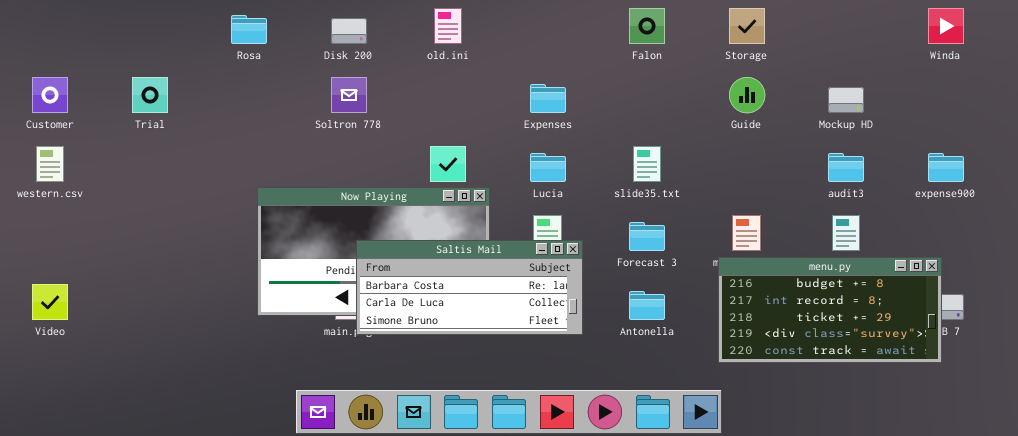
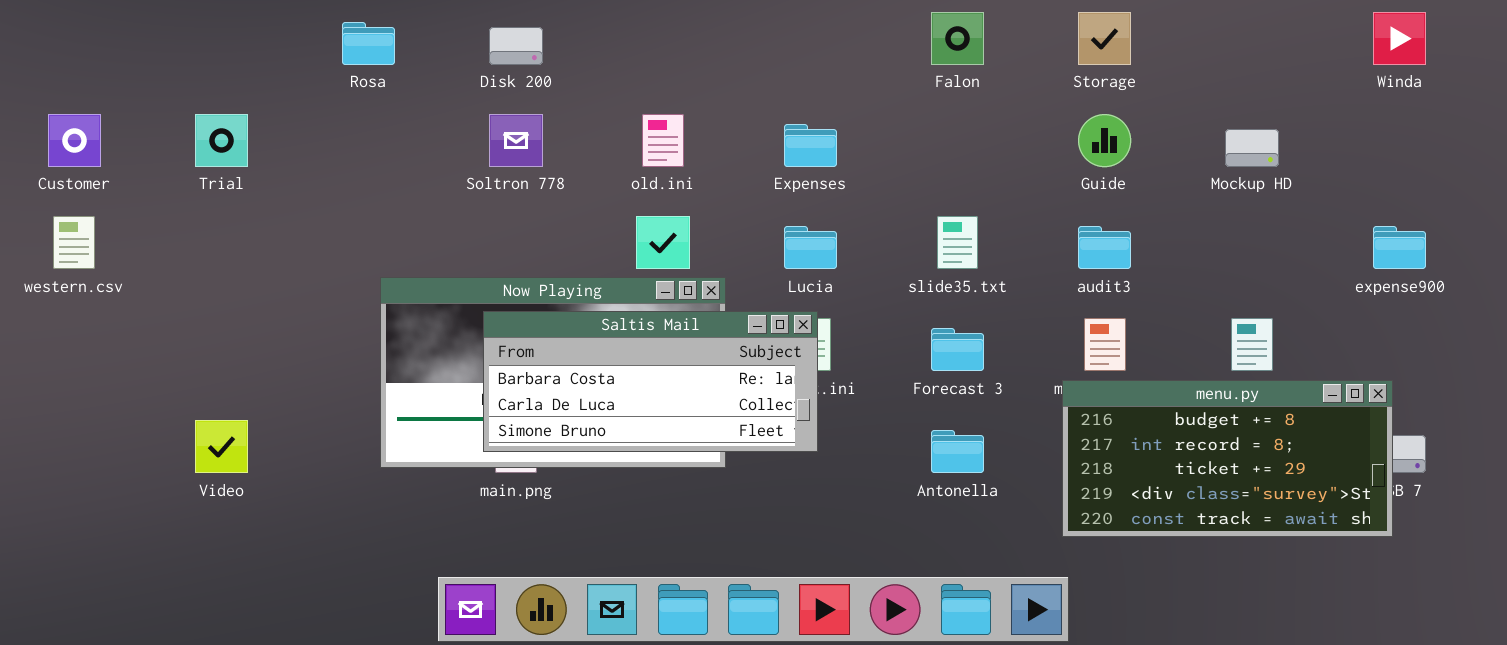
old.ini: [434,8,462,44] -> [642,114,684,167], moved
audit3: [828,153,864,182] -> [1078,226,1131,269], moved
Saltis Mail: [356,240,583,335] -> [483,311,818,452], moved
Video: [32,284,68,320] -> [195,420,248,473], moved

